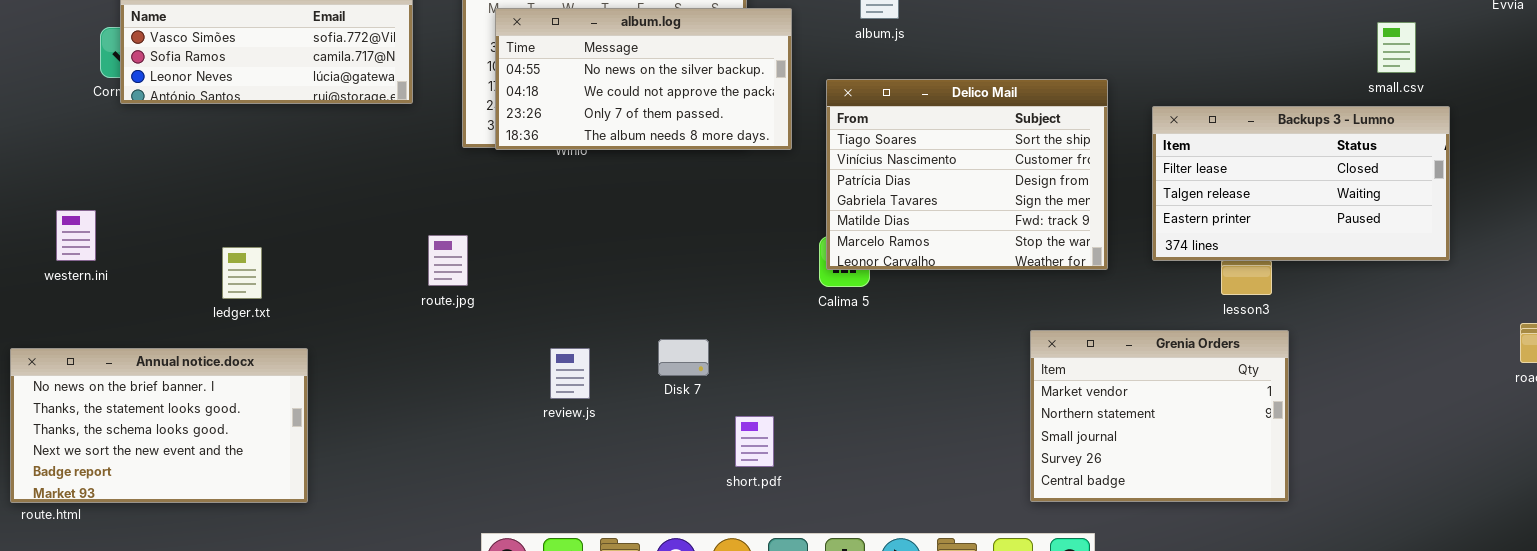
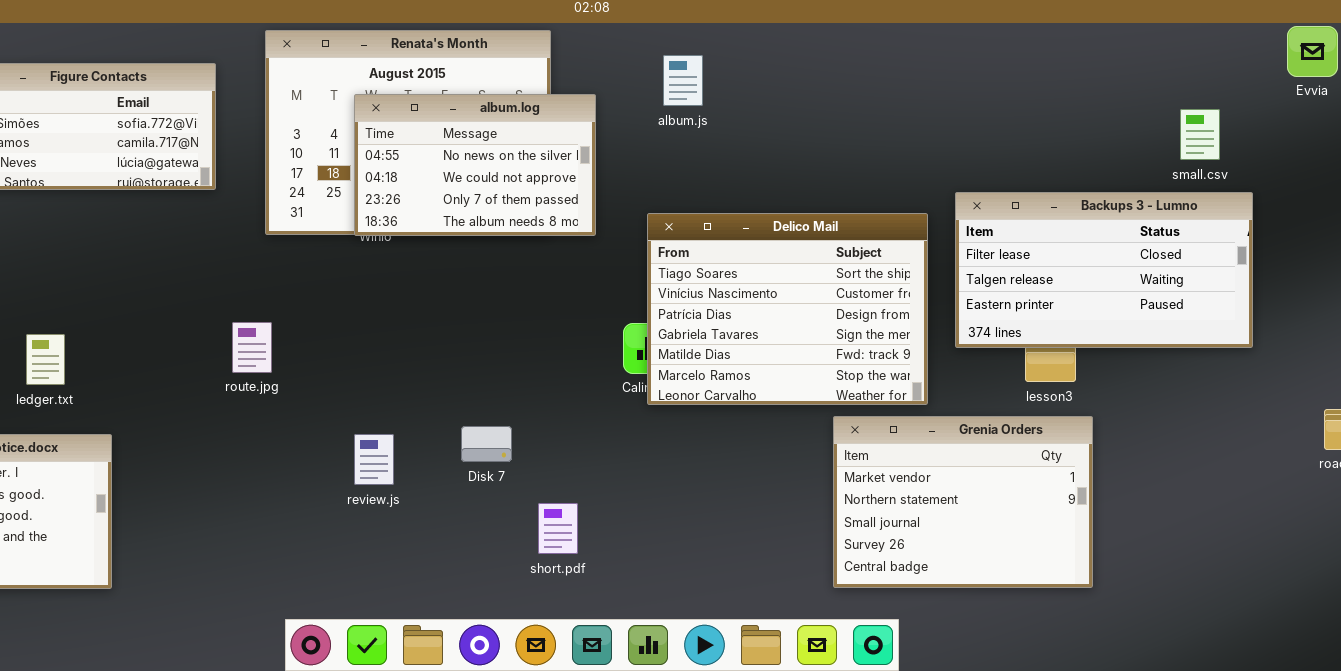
album.log: [495,8,792,150] -> [354,94,596,236], resized
Delico Mail: [826,79,1108,270] -> [647,213,928,405], moved

